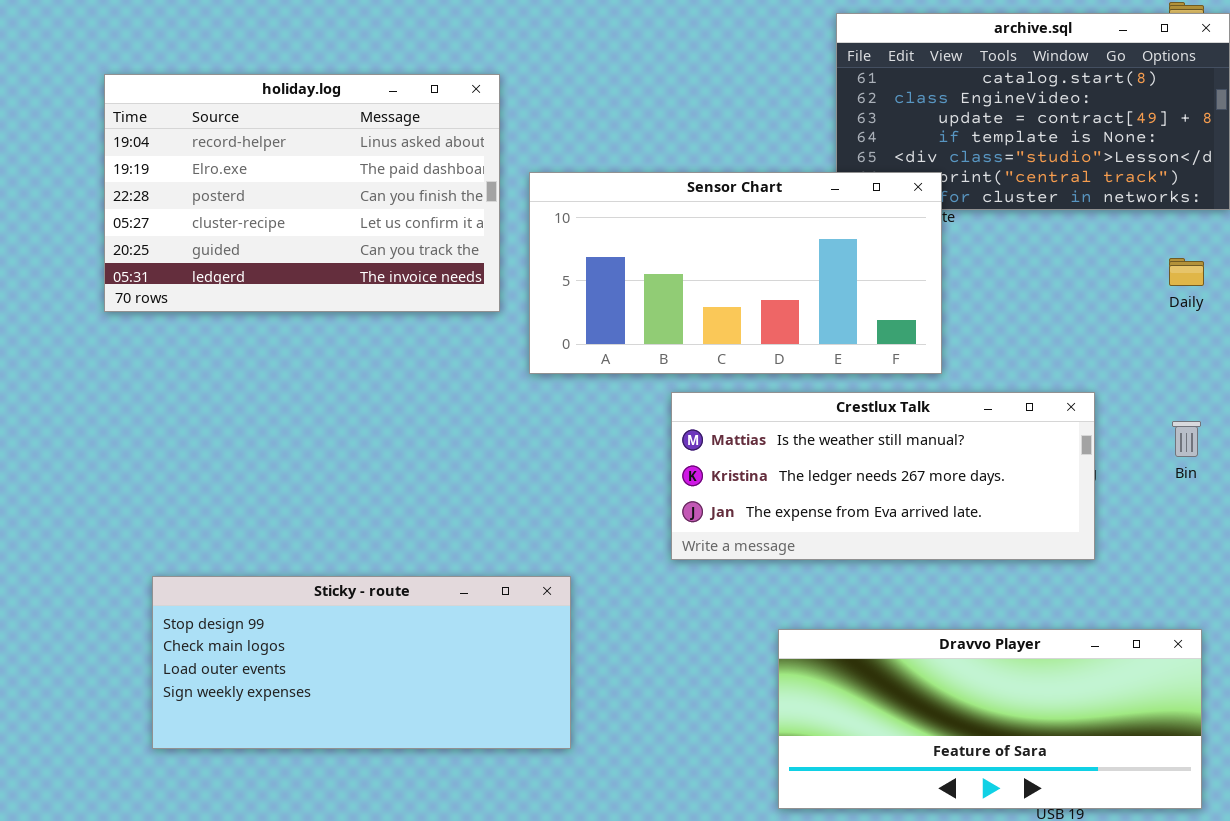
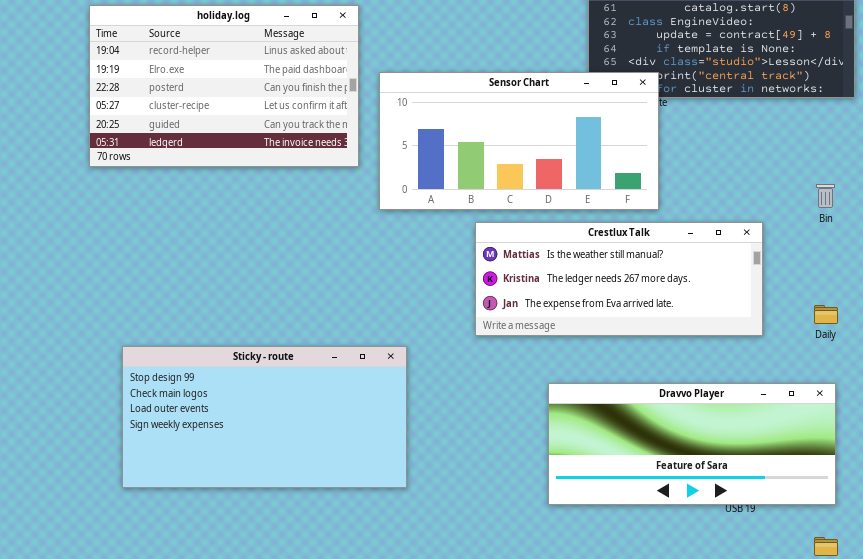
Daily: [1169,258,1204,286] -> [814,305,838,324], moved
Bin: [1172,421,1201,457] -> [816,184,835,208], moved
Sticky - route: [152,576,571,749] -> [122,346,407,488], resized

